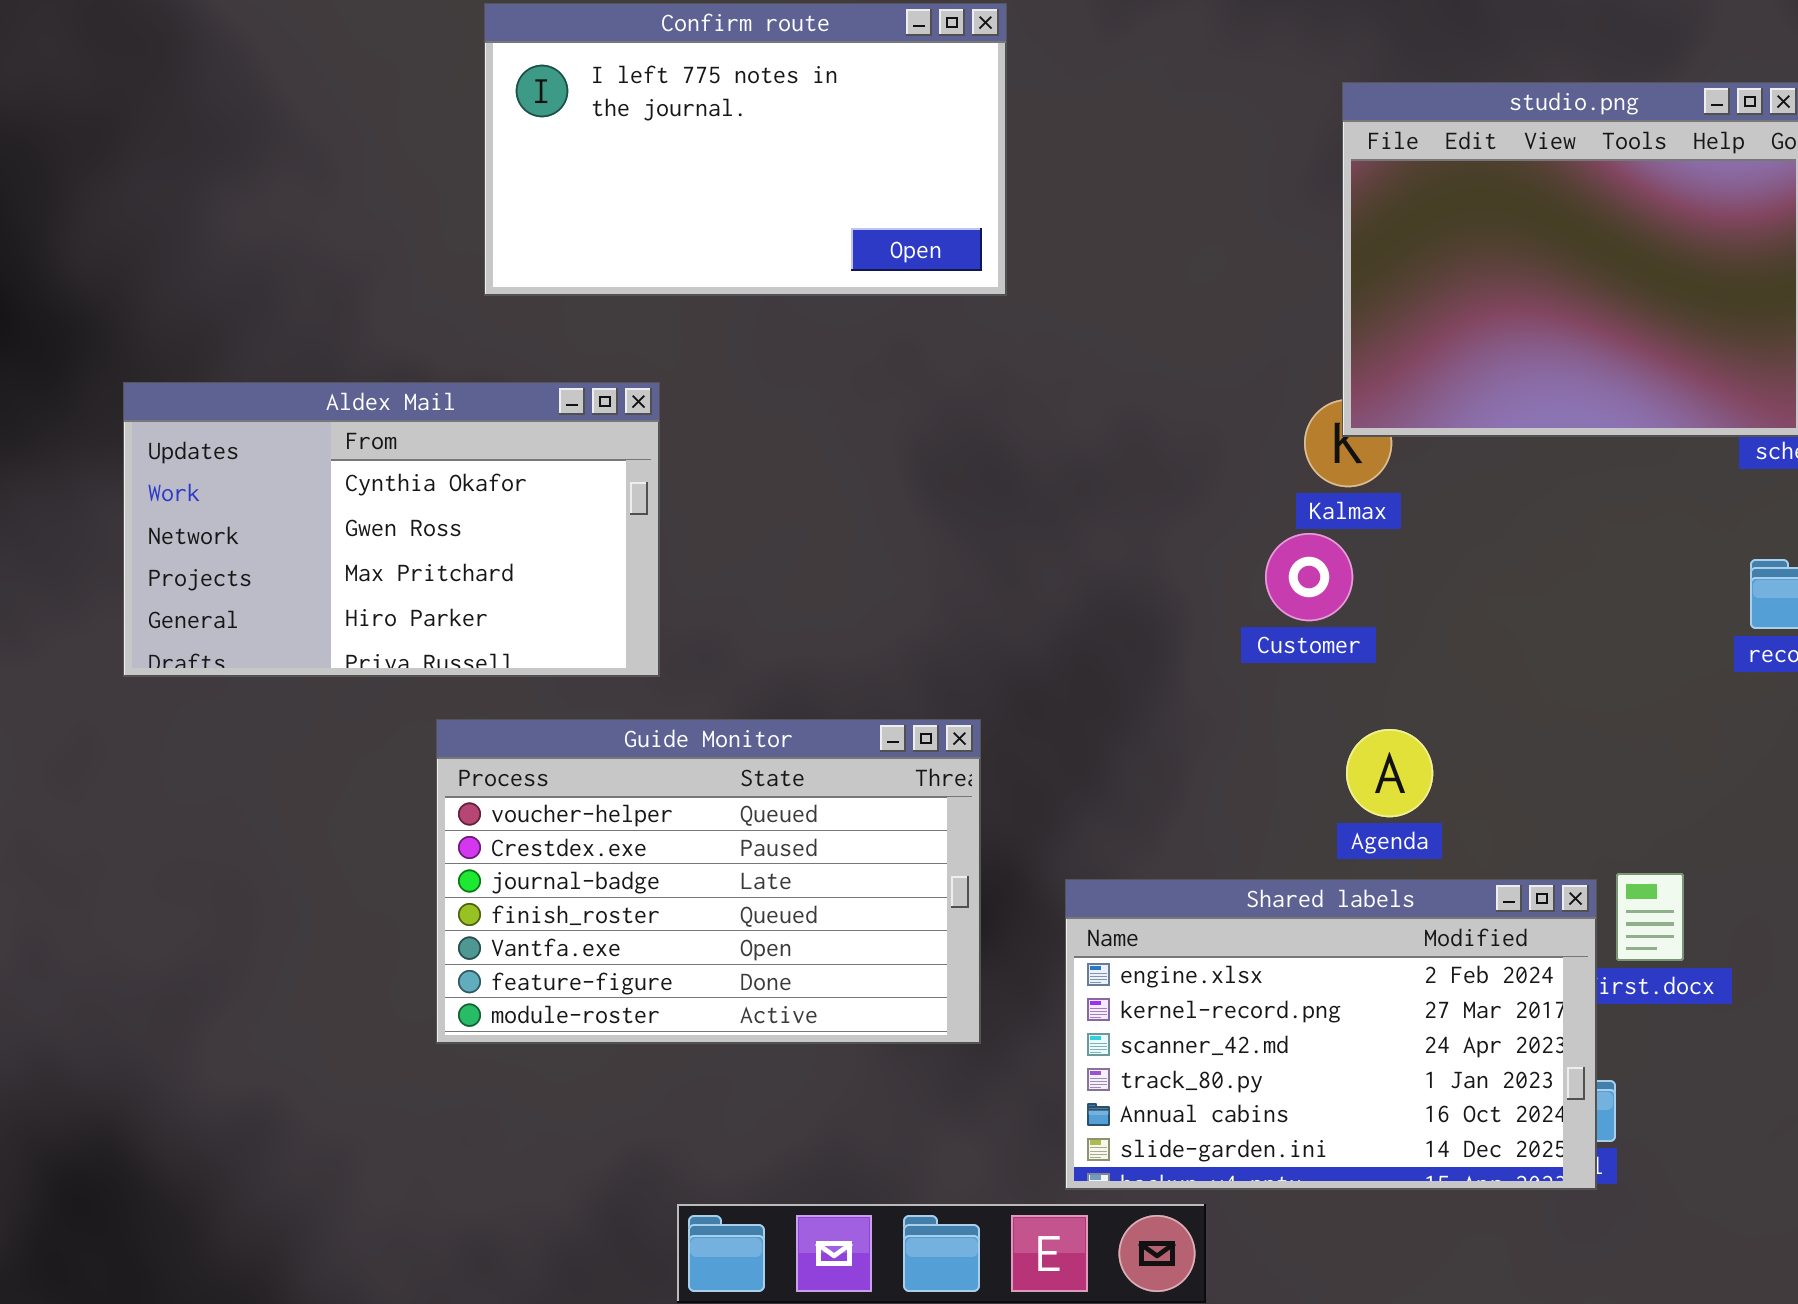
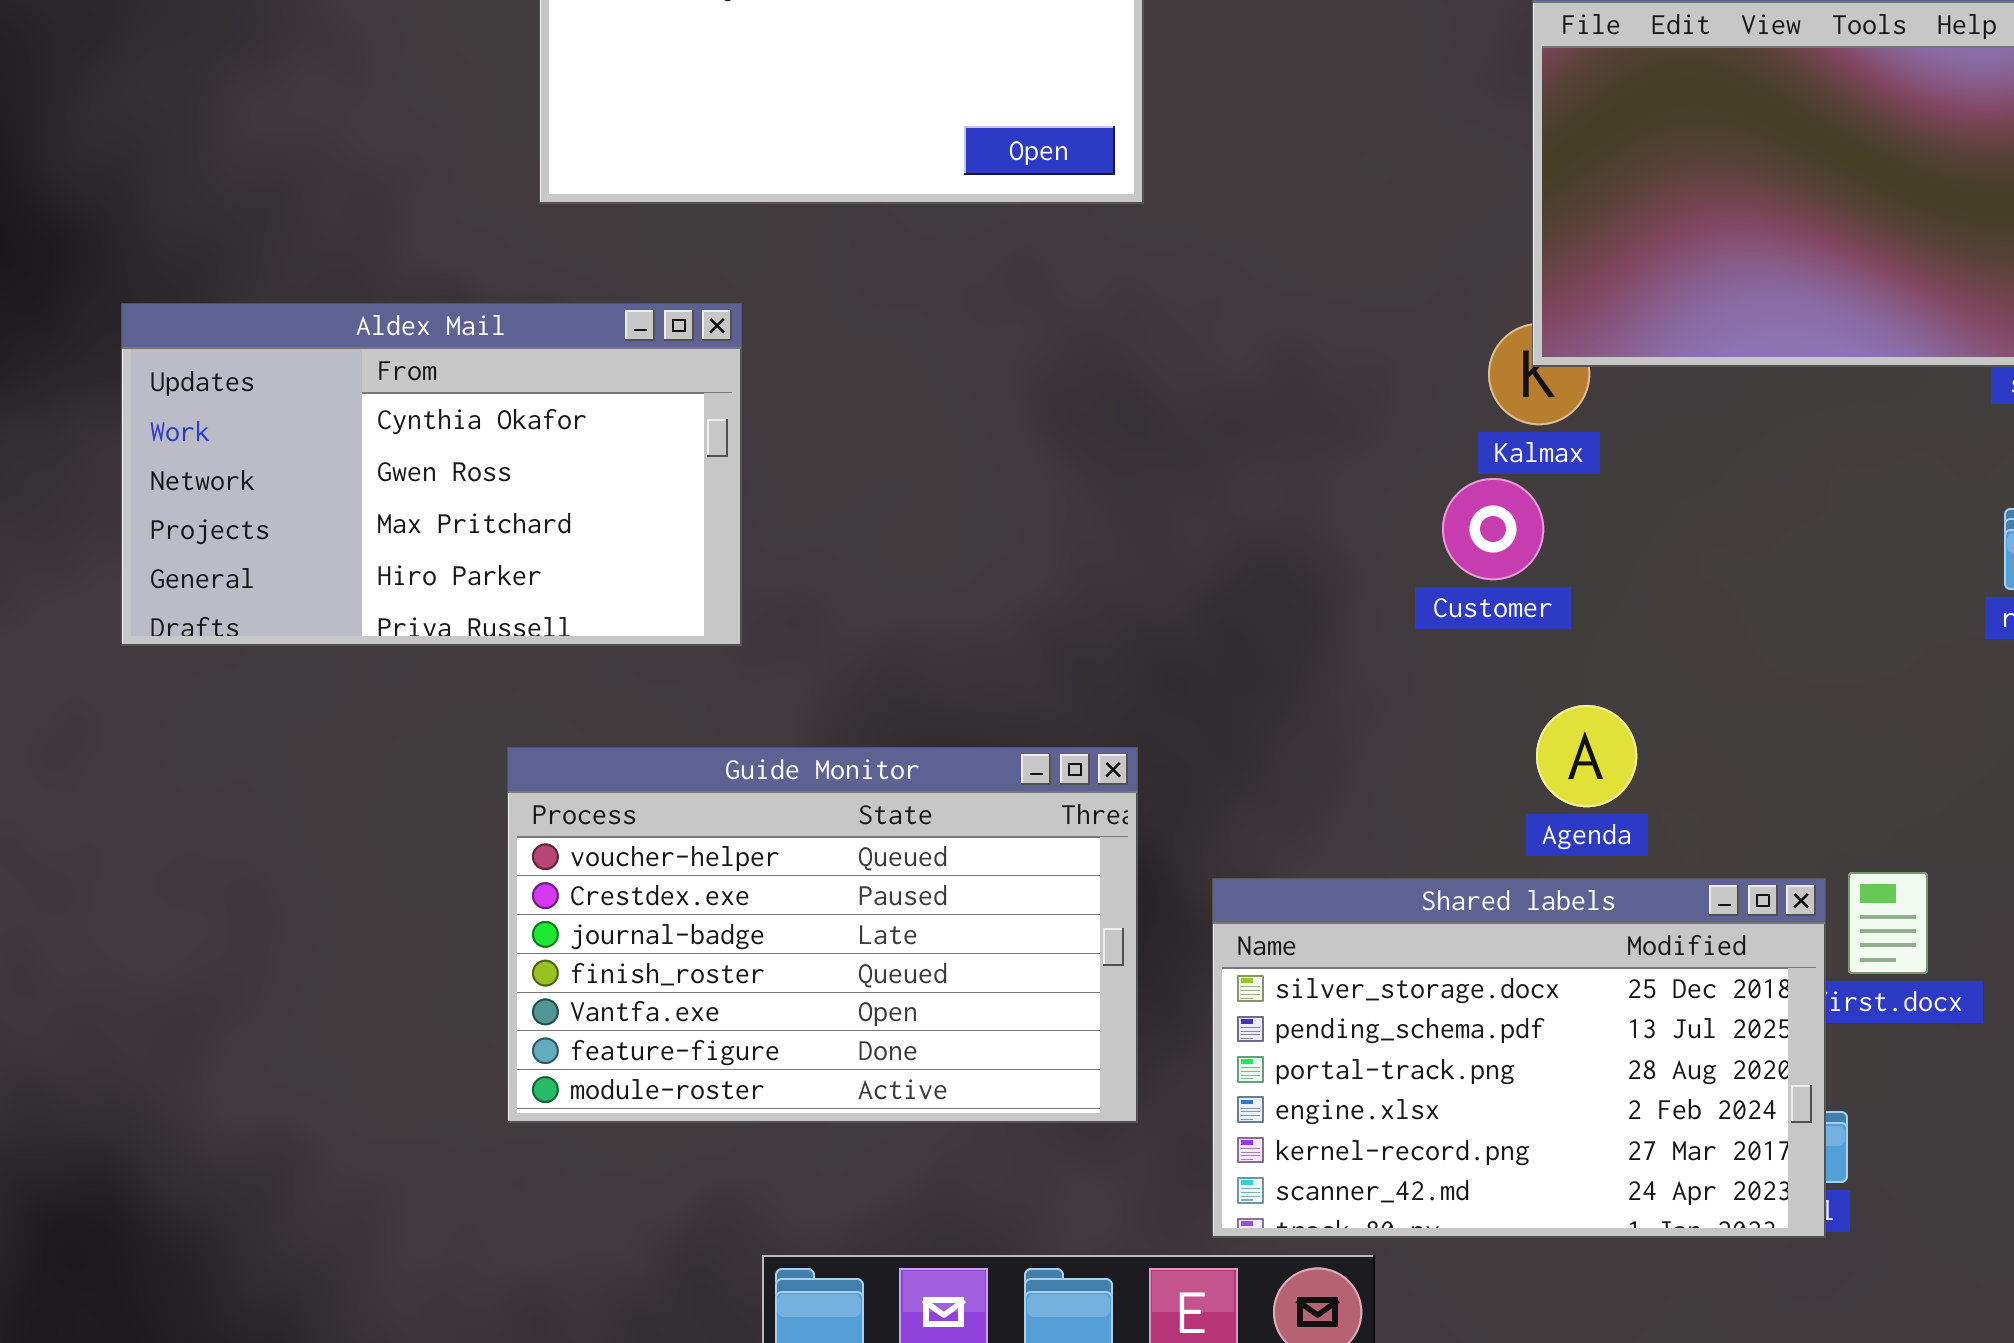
Guide Monitor: [436,719,981,1044] -> [507,747,1138,1123], moved
Shared labels: [1065,879,1597,1190] -> [1212,878,1826,1238], scrolled up 3 rows

